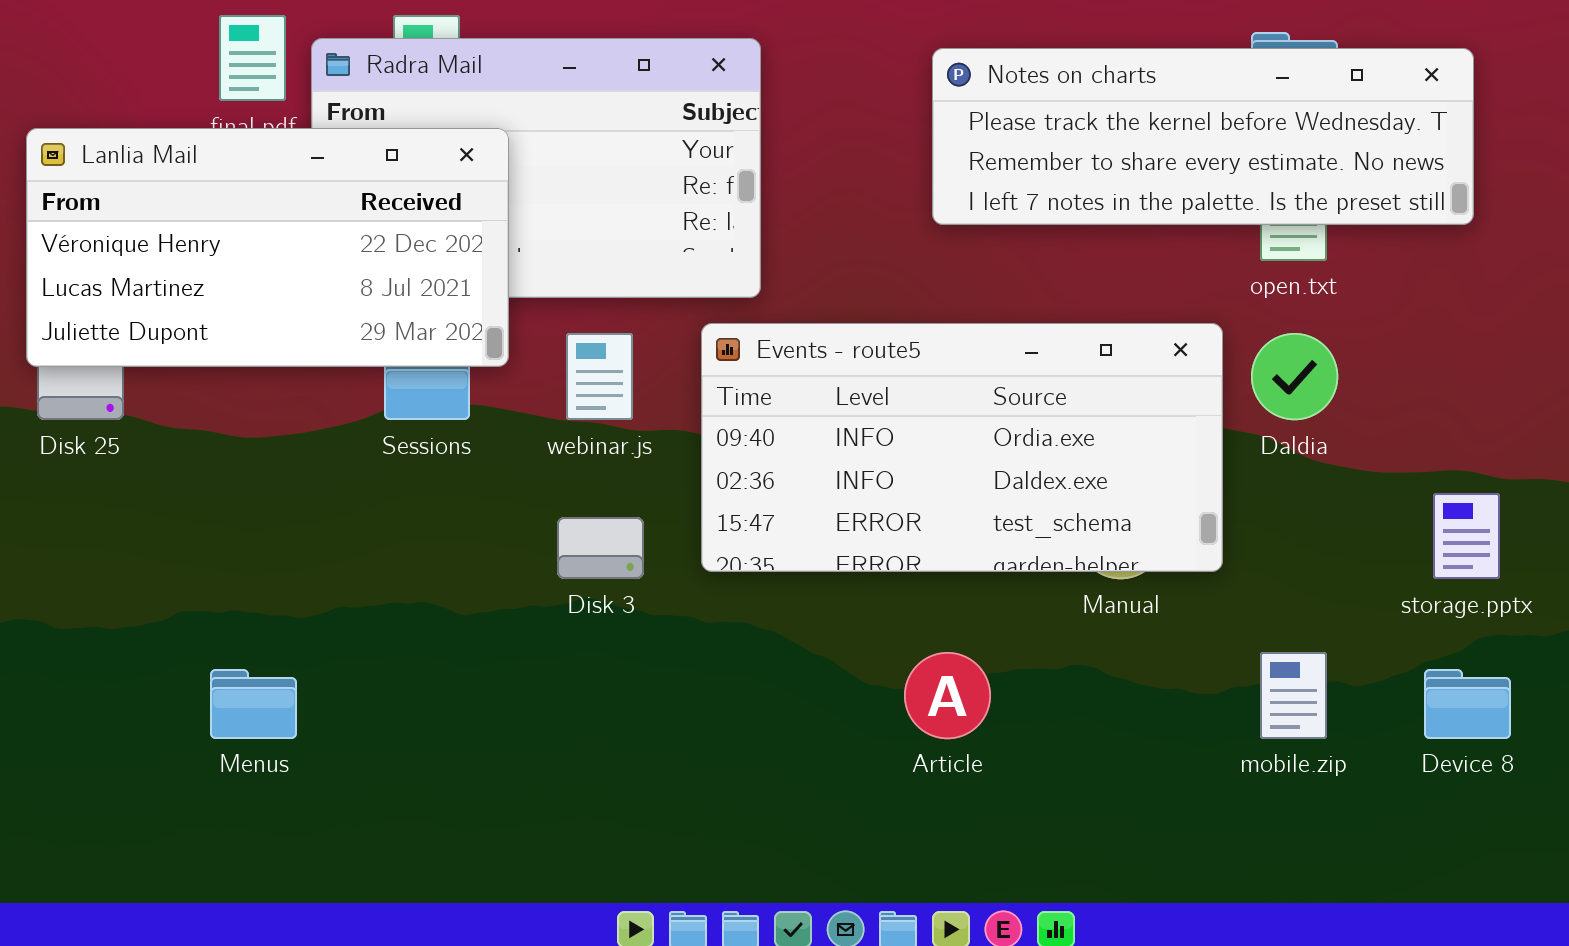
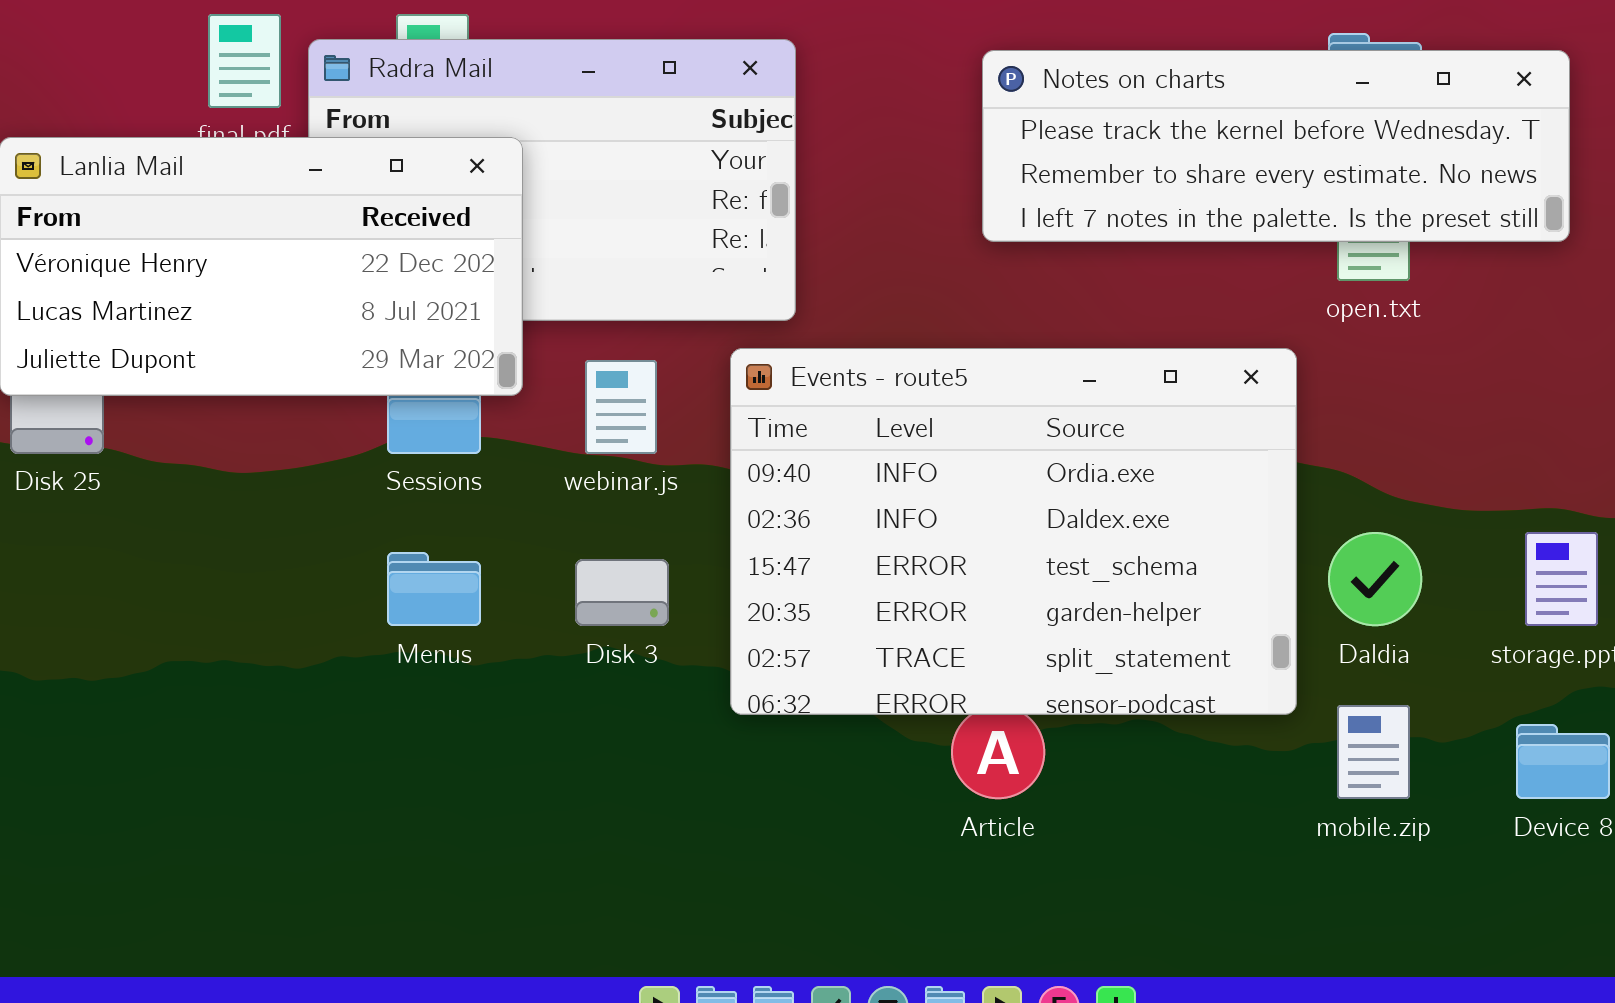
Events - route5: [701,323,1223,572] -> [730,348,1297,715], resized
Daldia: [1251,333,1338,420] -> [1328,532,1422,626], moved
Menus: [210,669,297,739] -> [387,552,481,626], moved

